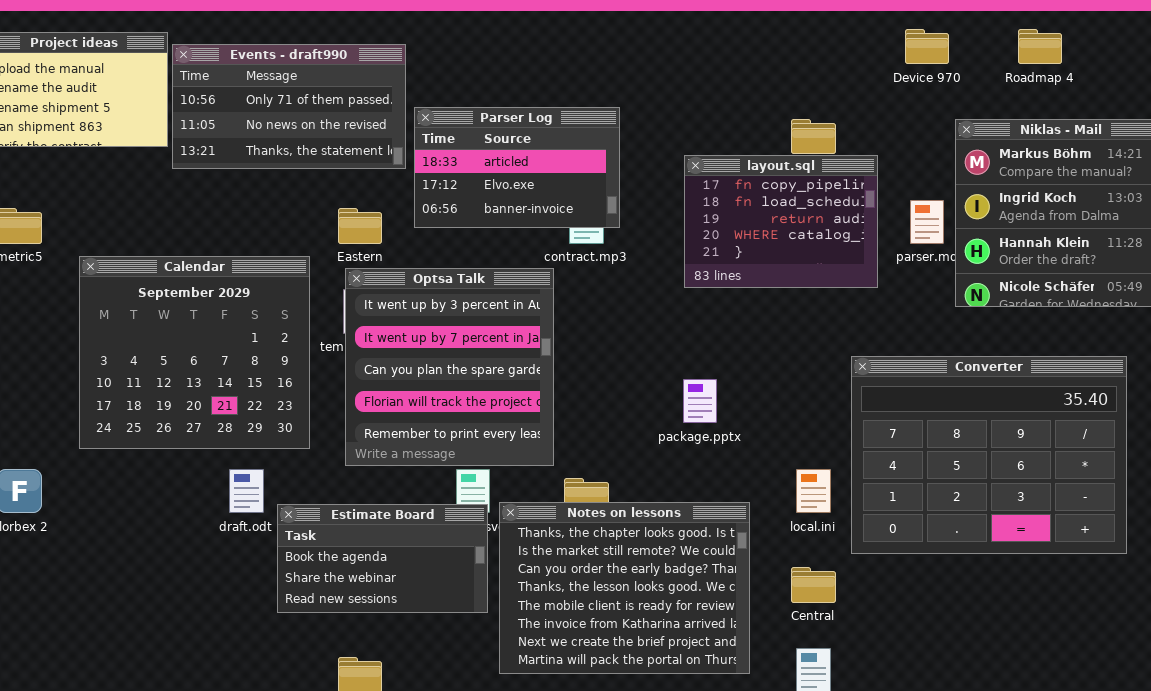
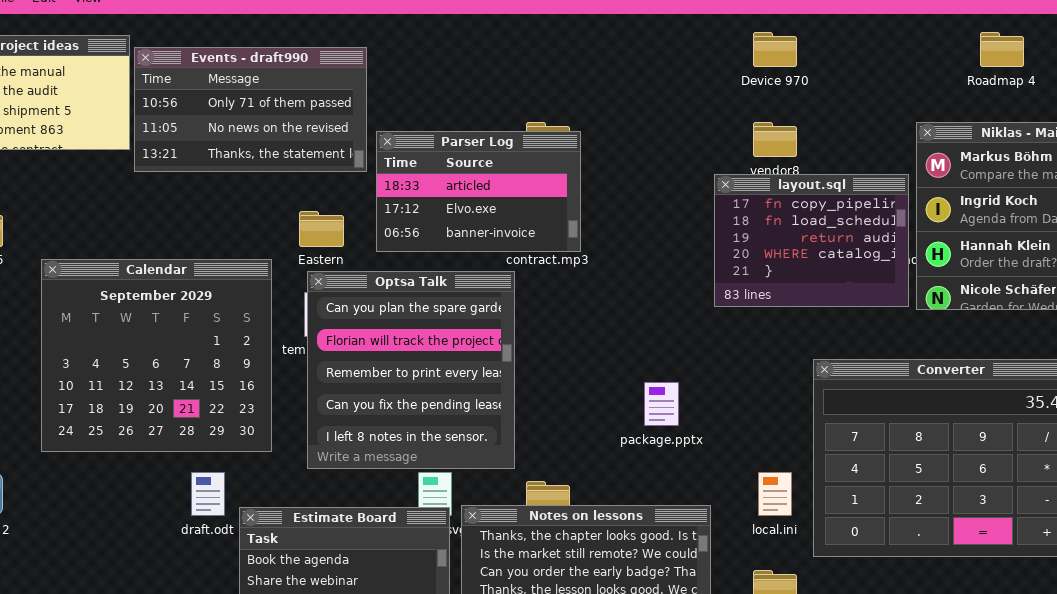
Device 970: [905,29,949,64] -> [753,32,797,67], moved
Parser Log: [414,107,620,228] -> [376,131,581,252], moved
layout.sql: [684,155,878,288] -> [714,174,909,307], moved
Optsa Talk: [345,268,554,466] -> [307,271,515,469], scrolled down 2 rows

